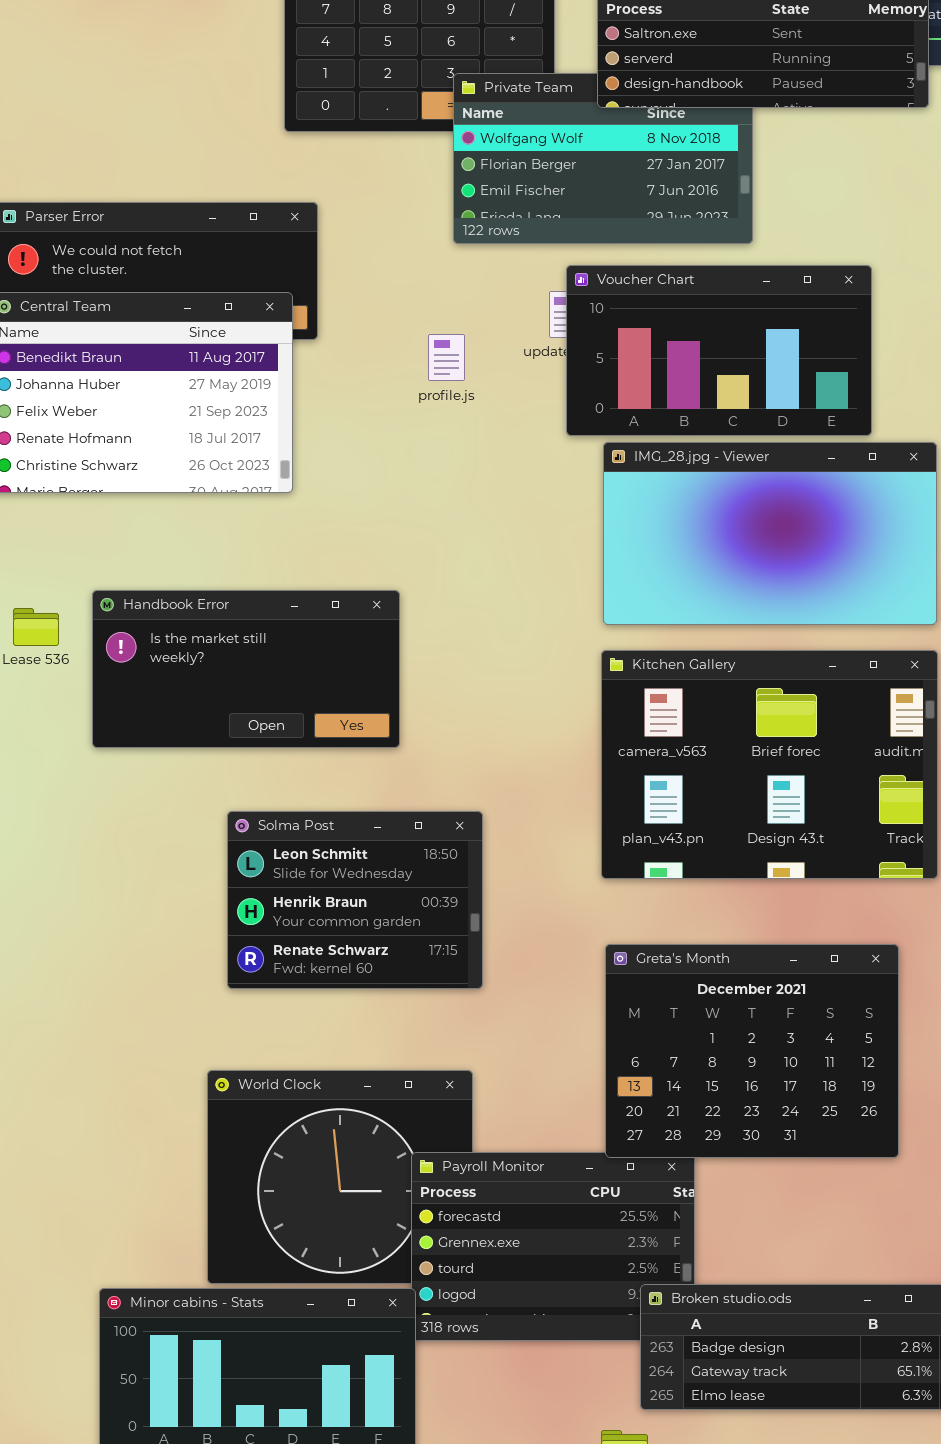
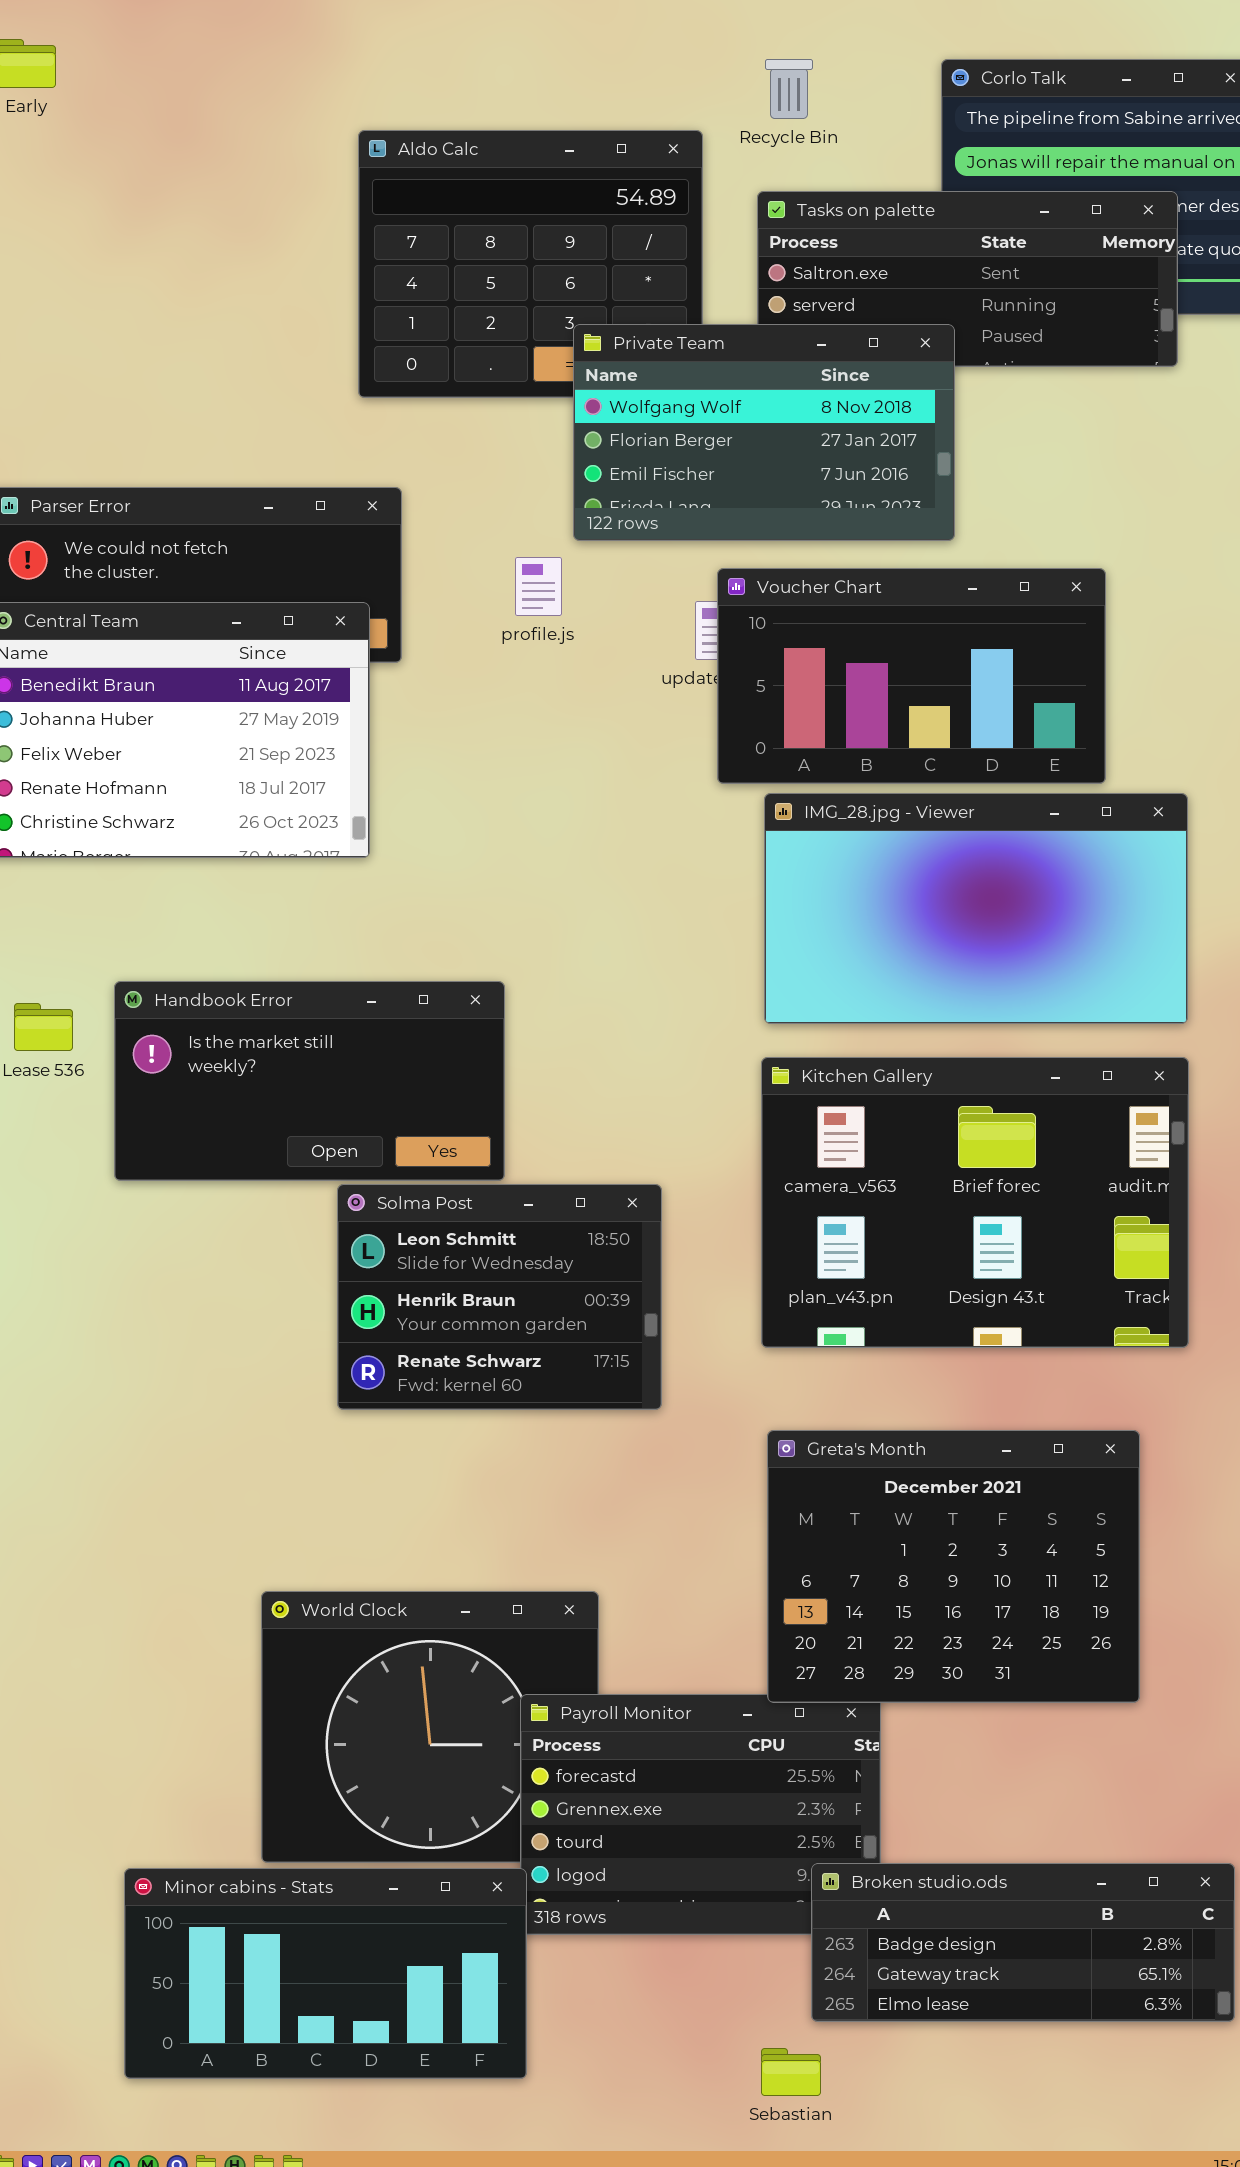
Private Team: [453,73,753,244] -> [573,324,955,541], raised
profile.js: [428,334,465,381] -> [515,557,562,616], moved
Solma Post: [227,811,483,989] -> [337,1184,662,1410], moved

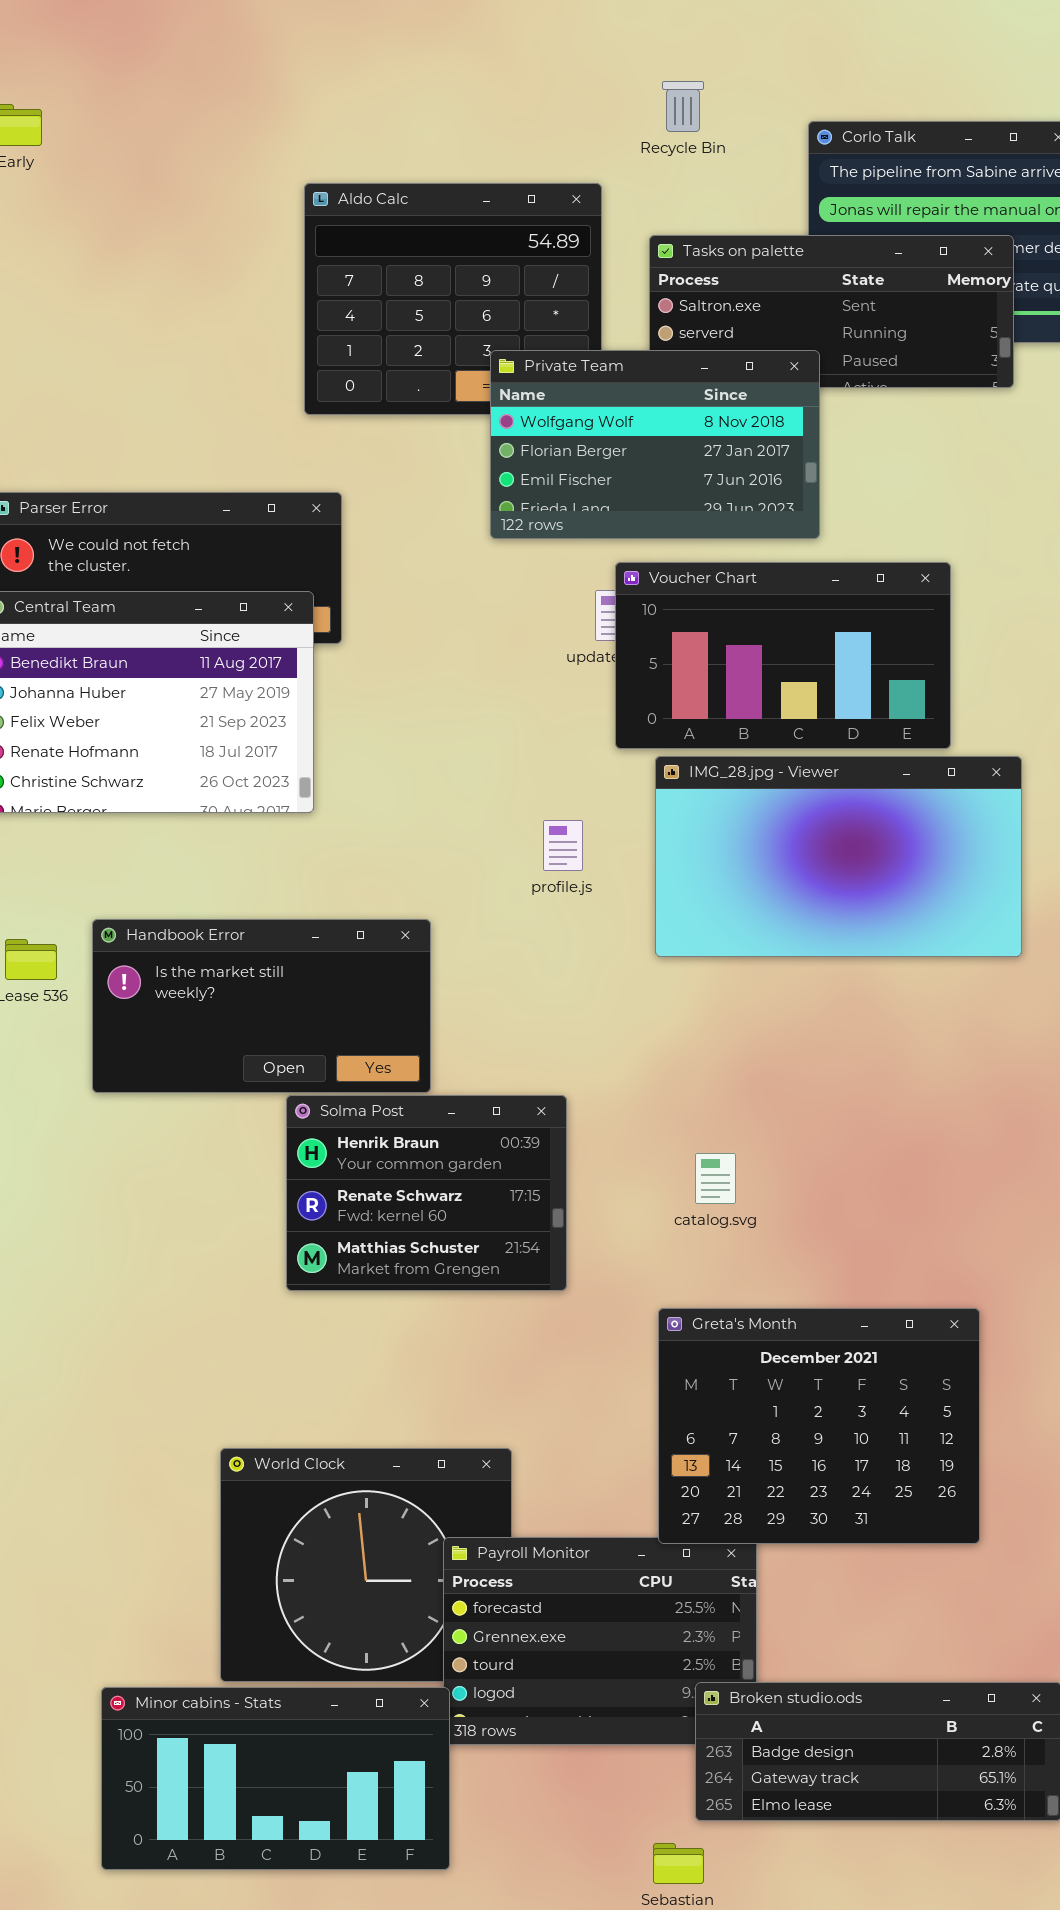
Recycle Bin: [765,59,813,119] -> [662,81,704,132], moved
profile.js: [515,557,562,616] -> [543,820,583,871], moved
Kitchen Gallery: [761,1057,1189,1348] -> none, closed
Solma Post: [337,1184,662,1410] -> [286,1095,567,1291], scrolled down 1 row

